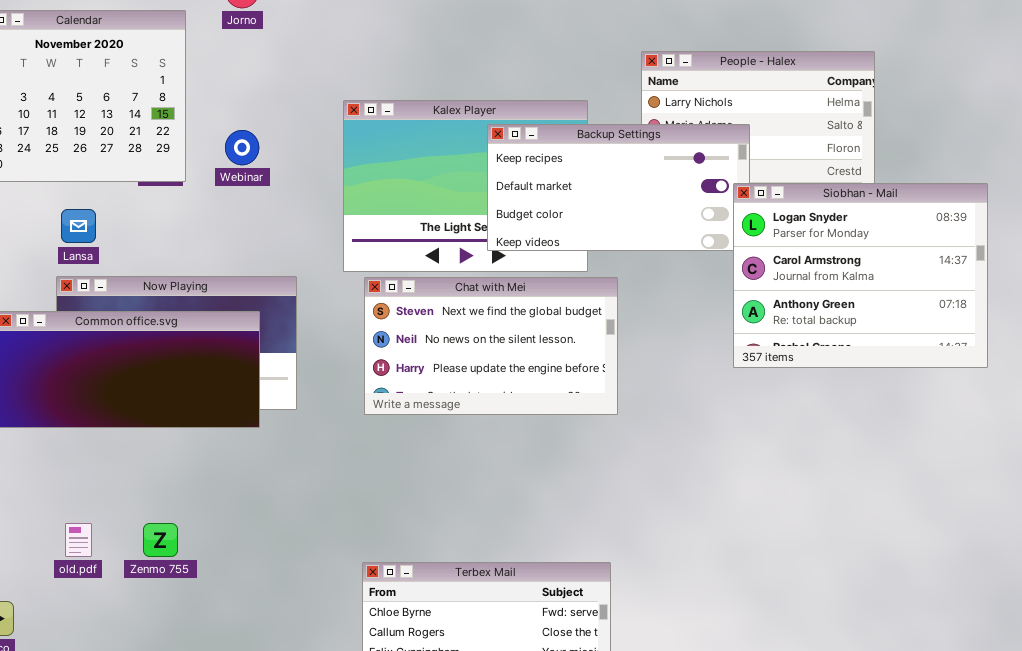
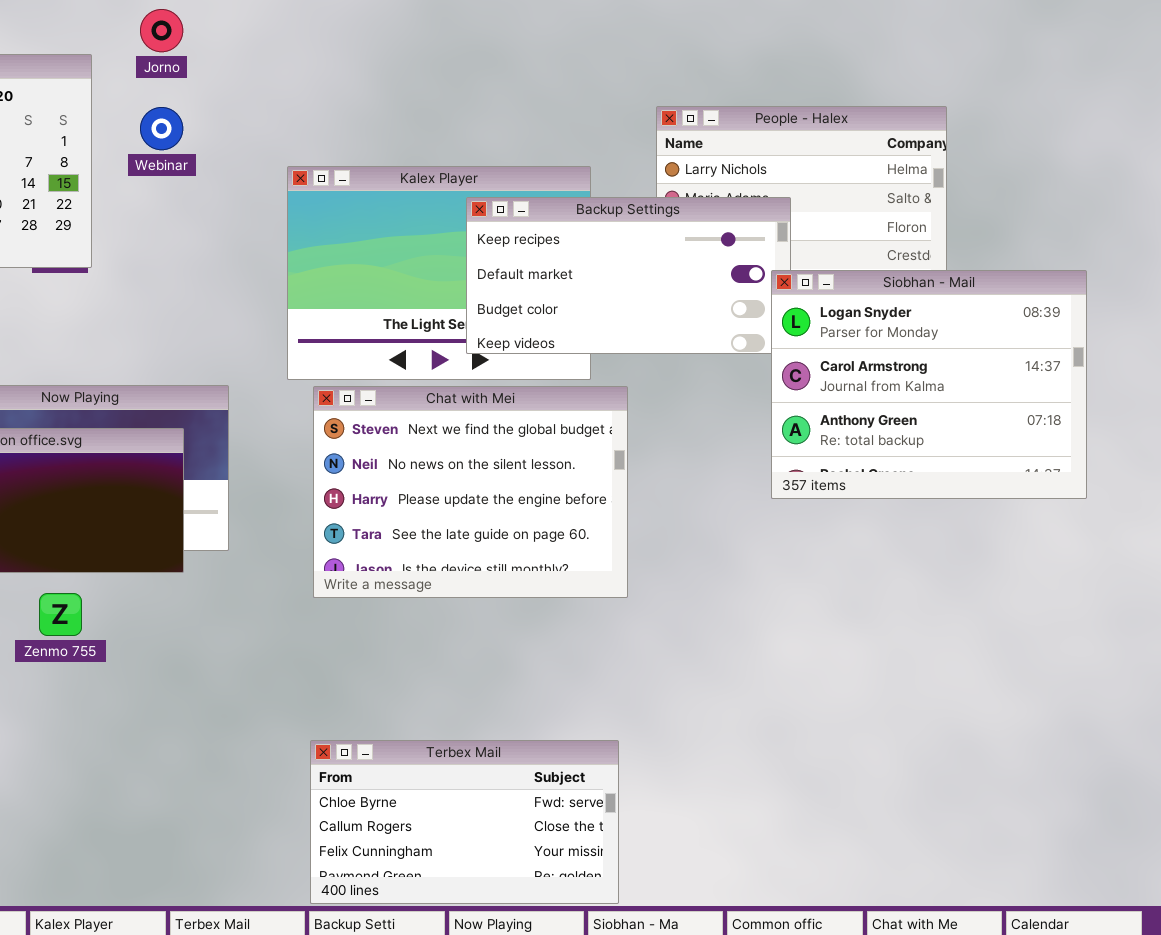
Webinar: [225,130,259,165] -> [140,107,183,150], moved
Chat with Mei: [364,277,618,415] -> [313,386,628,598], resized
Zenmo 755: [143,523,178,557] -> [39,593,82,636], moved

